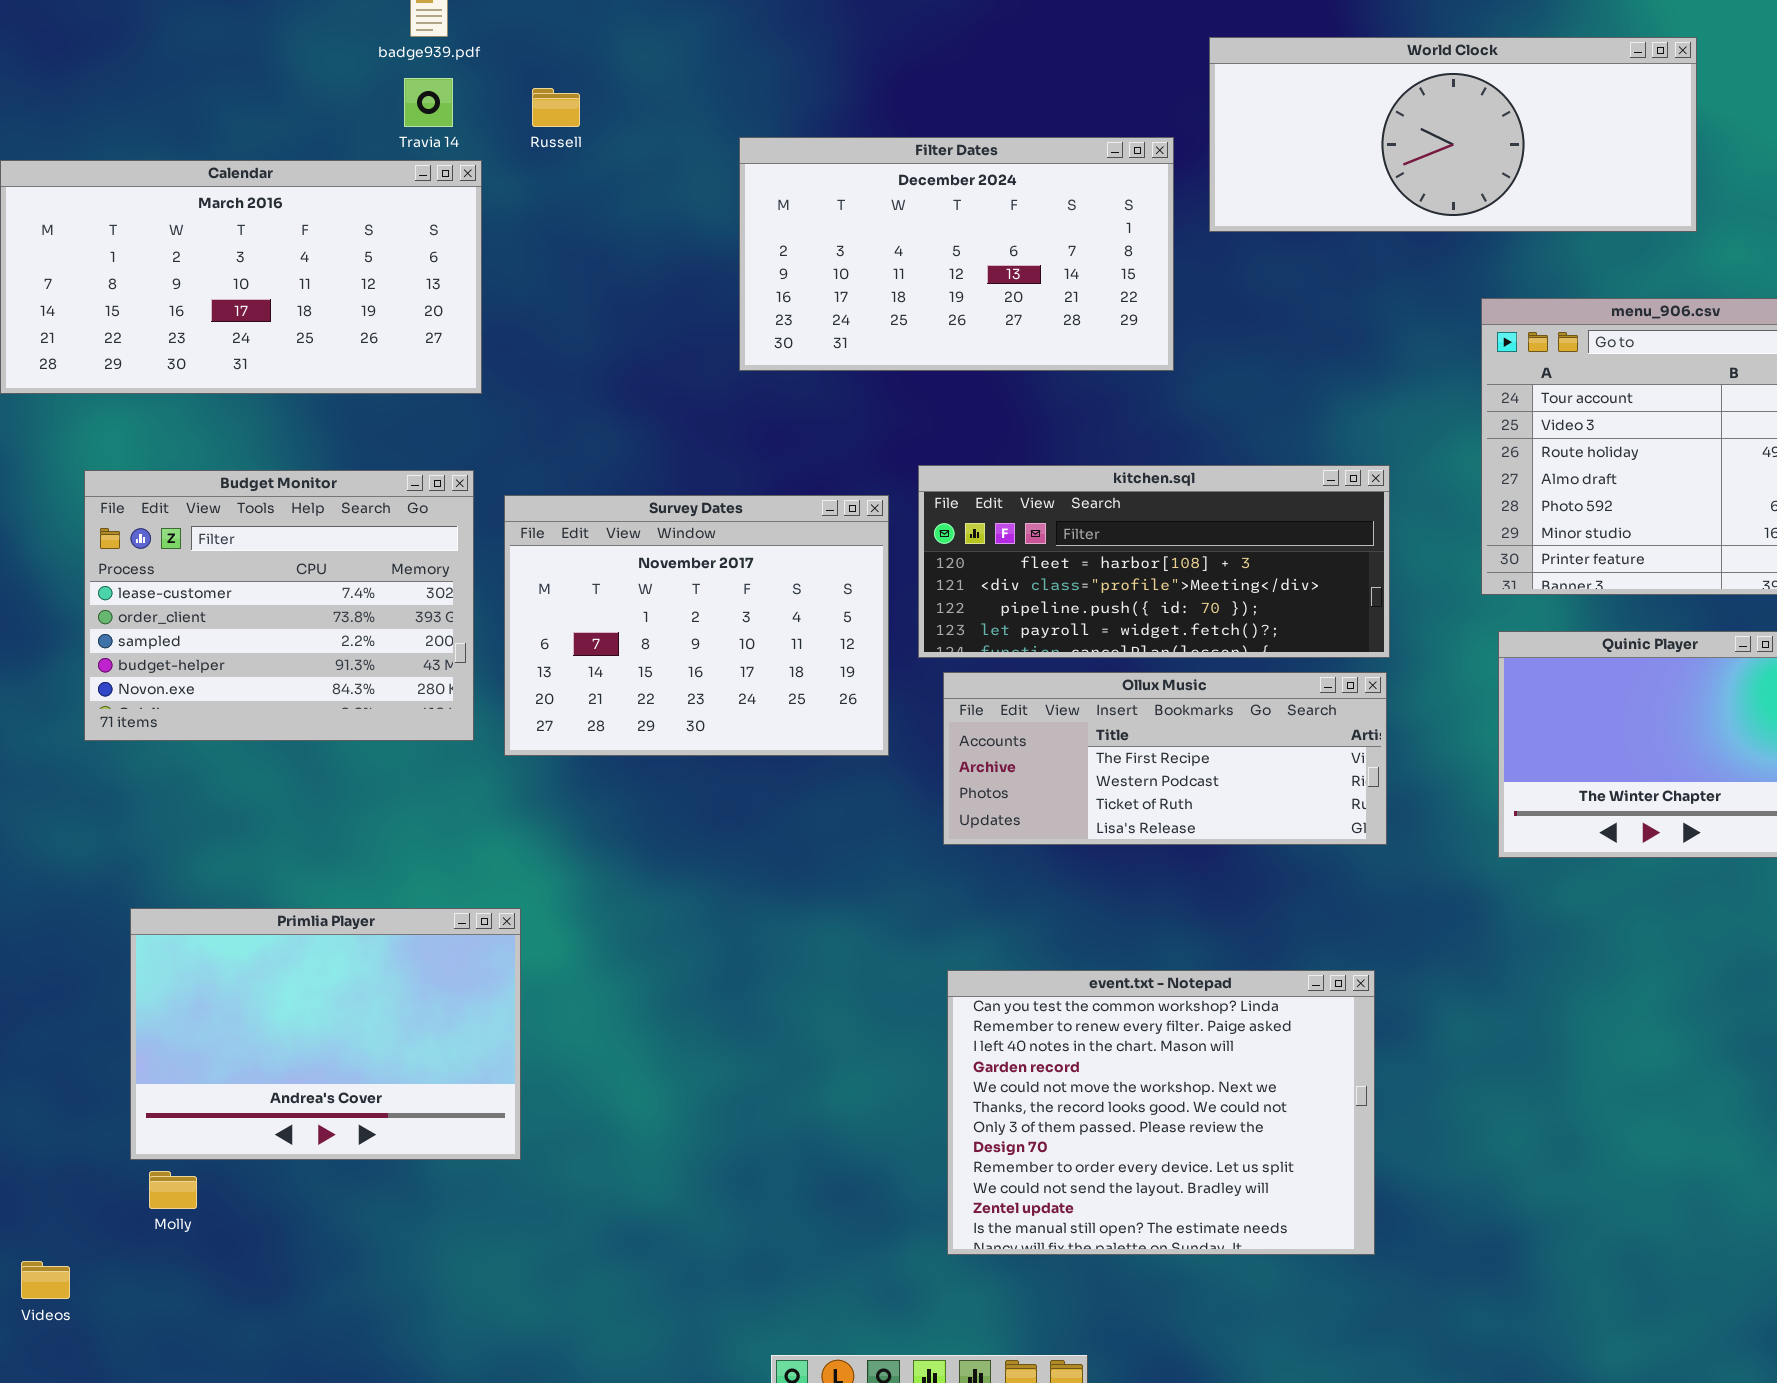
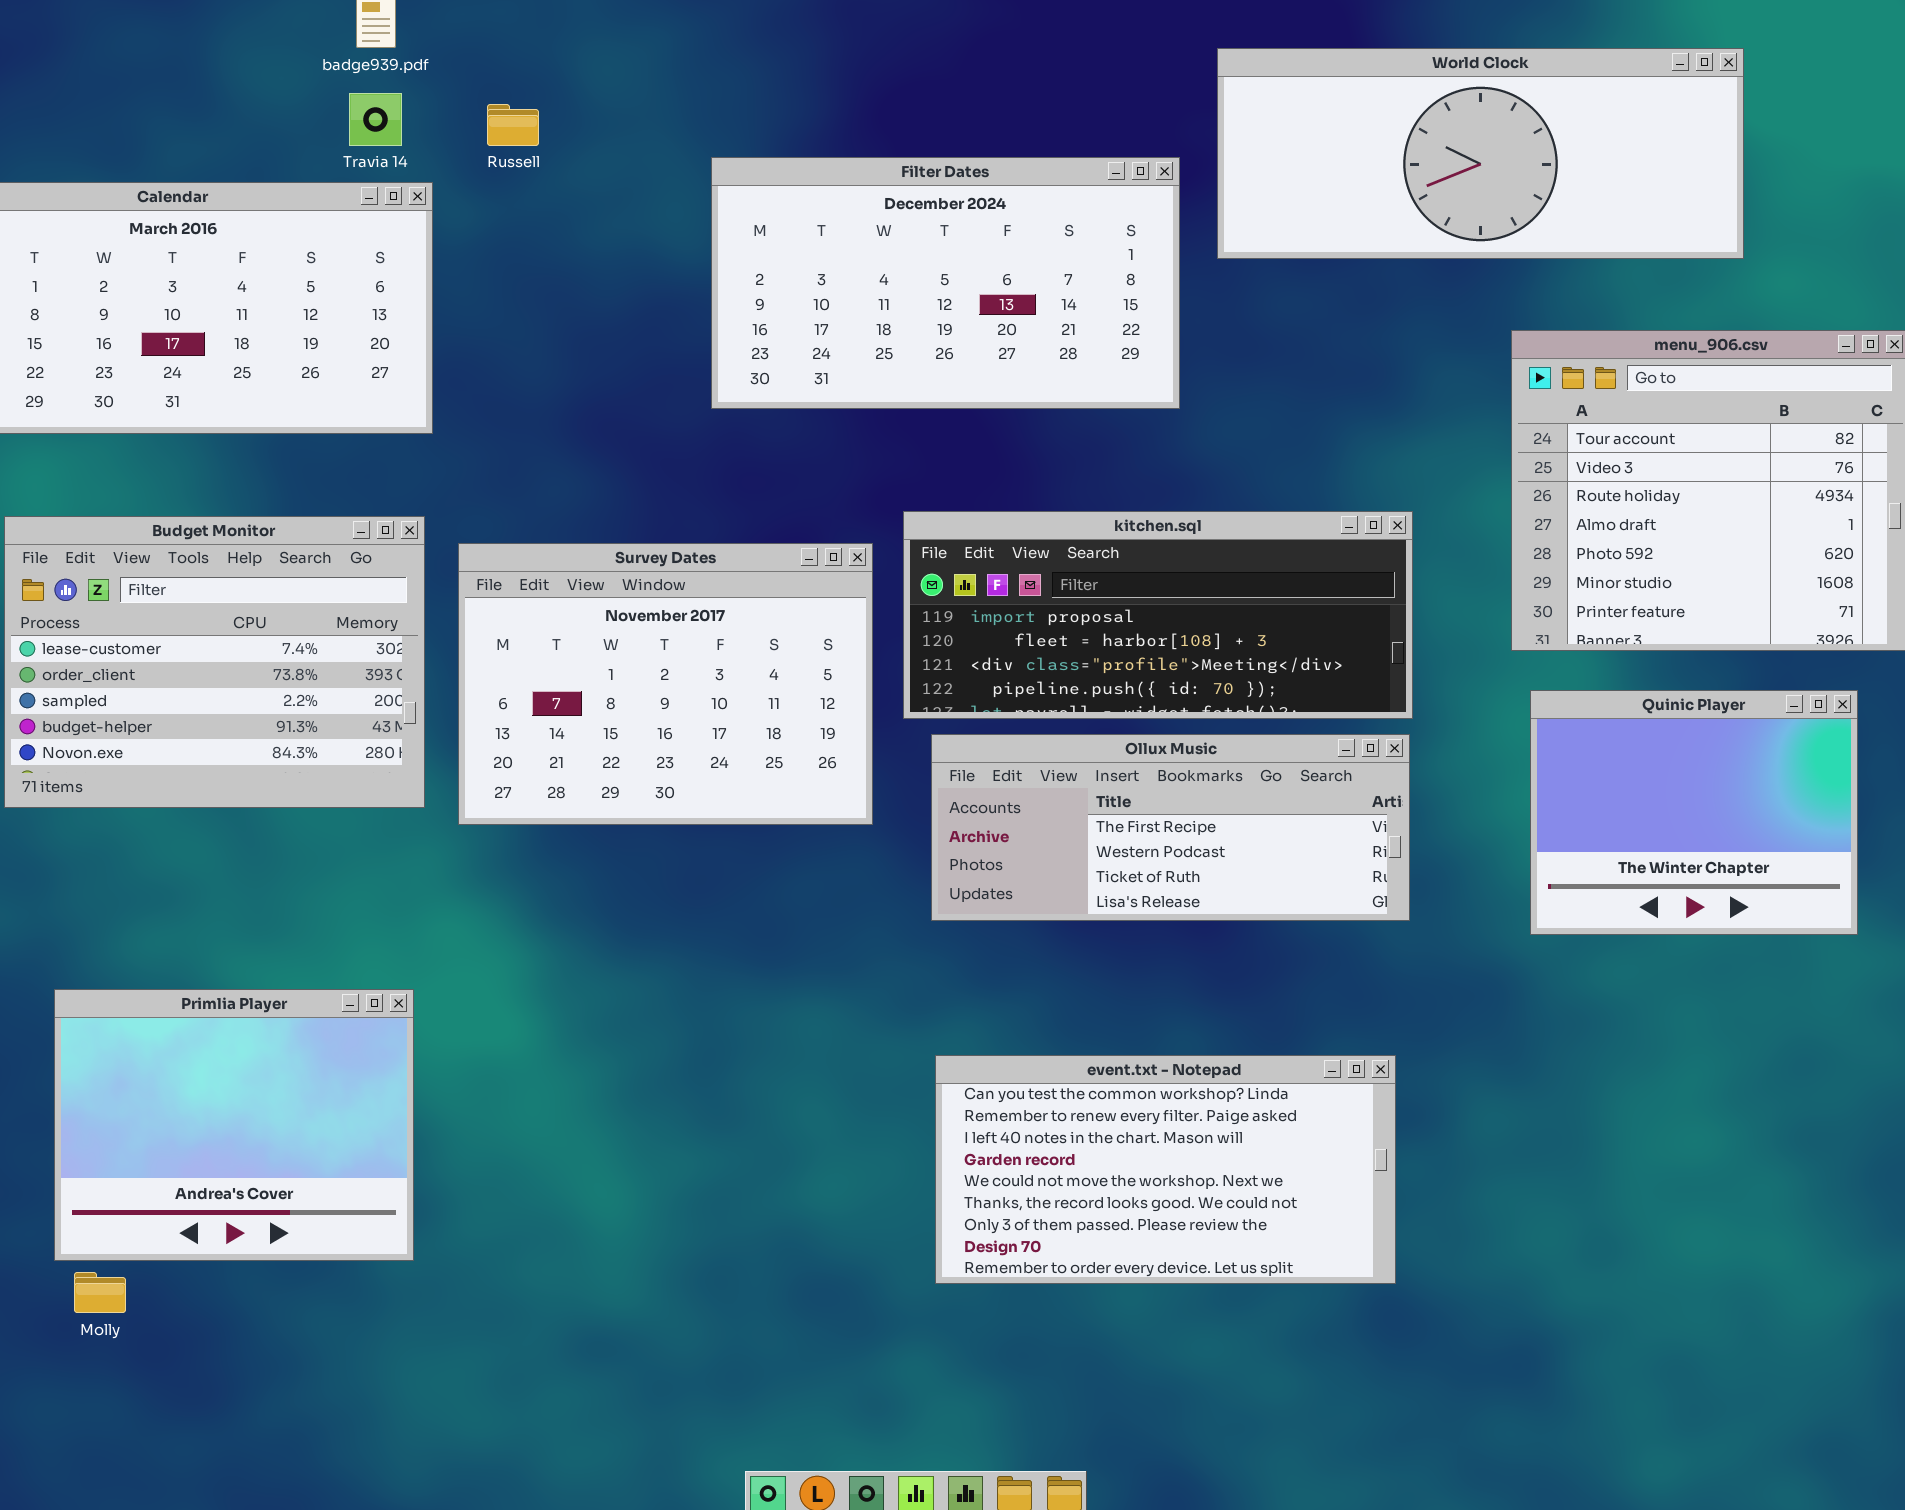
kitchen.sql: [918,465,1390,658] -> [903,511,1413,719], scrolled up 1 row
Primlia Player: [130,908,521,1160] -> [54,989,414,1261], resized
event.txt - Notepad: [947,970,1375,1255] -> [935,1055,1396,1284], resized

